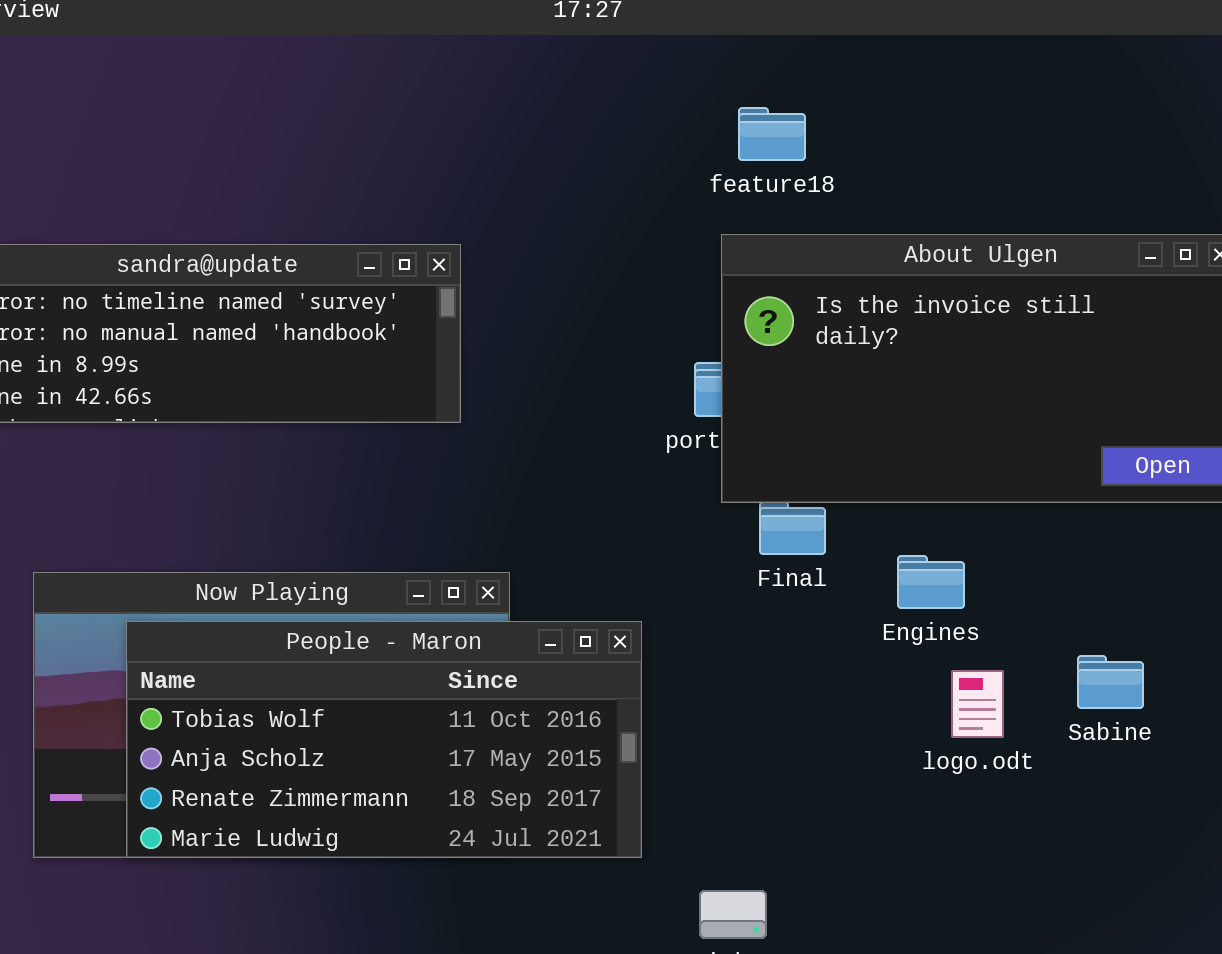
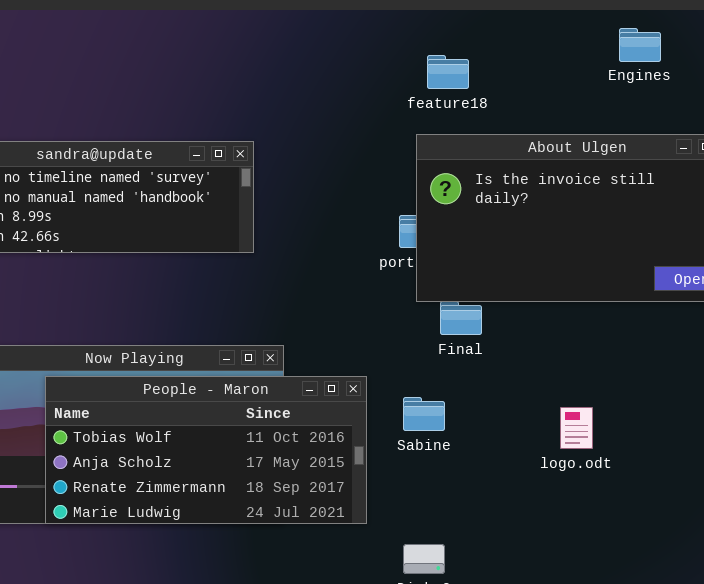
Engines: [897,555,965,609] -> [619,28,661,62], moved
Sabine: [1077,655,1144,709] -> [403,397,445,431], moved

